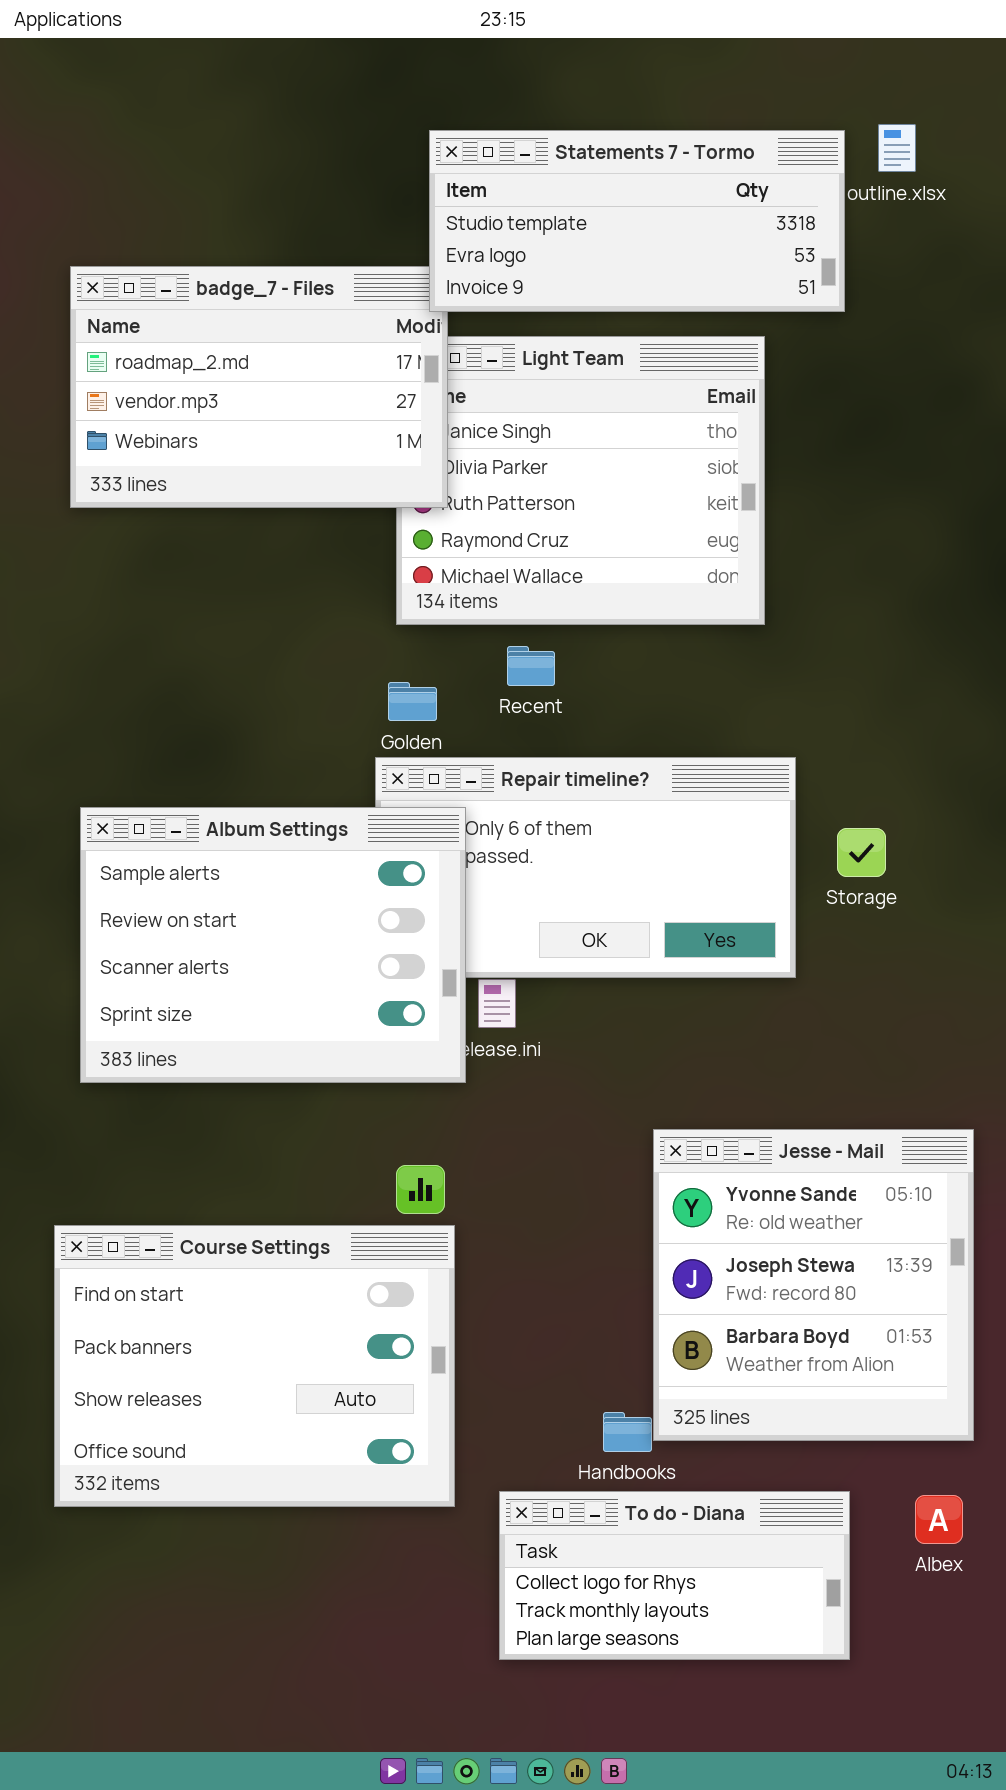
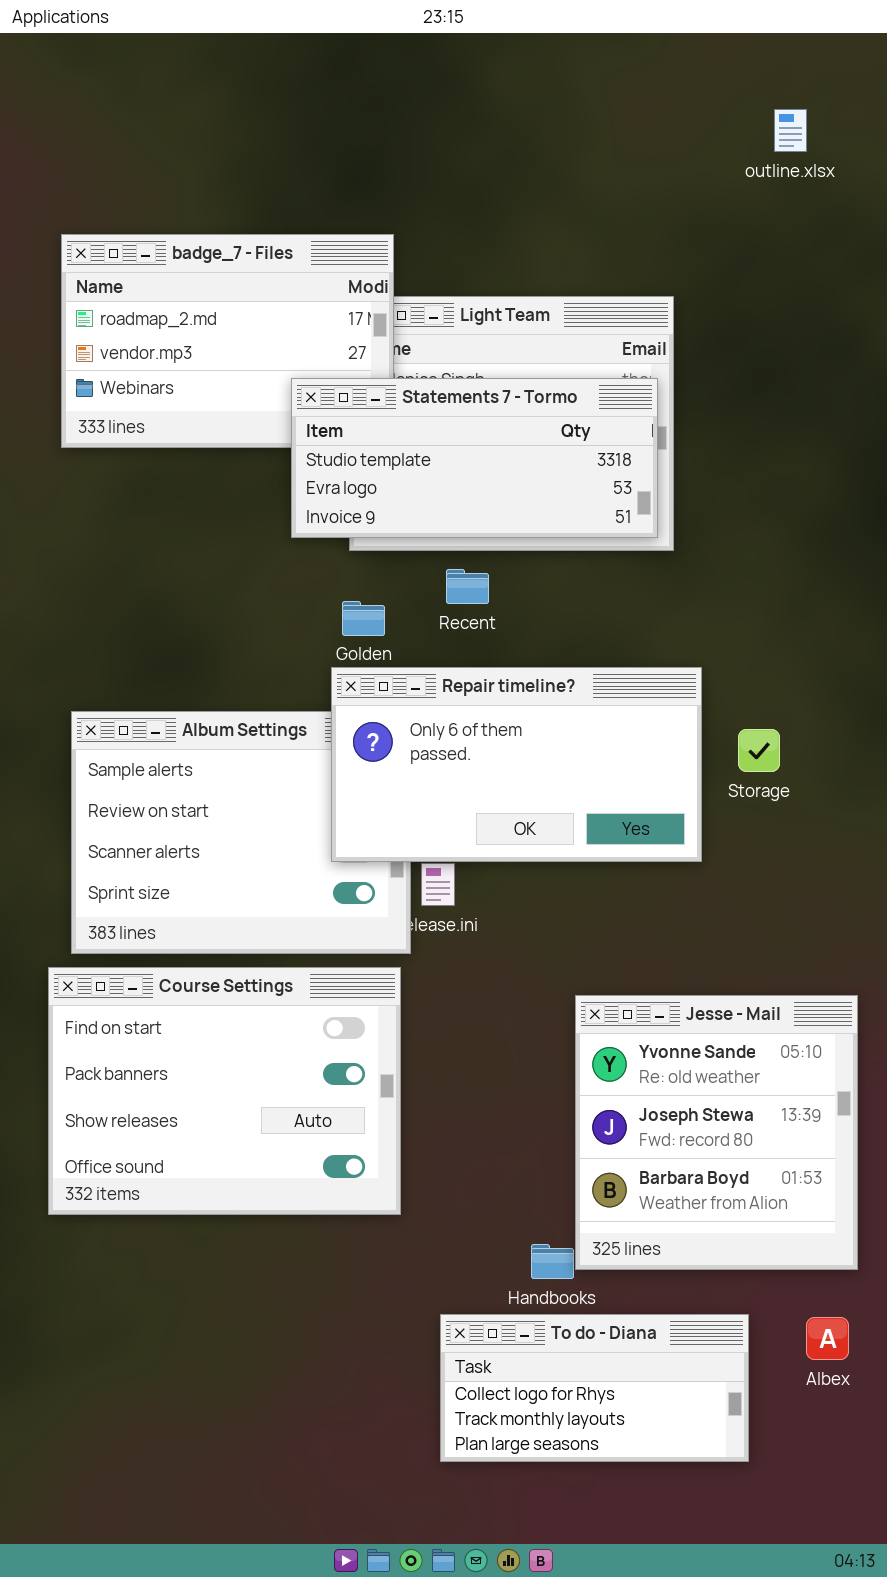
Statements 7 - Tormo: [429,130,845,312] -> [291,378,658,538], moved
Repair timeline?: [375,757,796,978] -> [331,667,702,862], raised
Course Settings: [54,1225,455,1507] -> [48,967,401,1215], moved

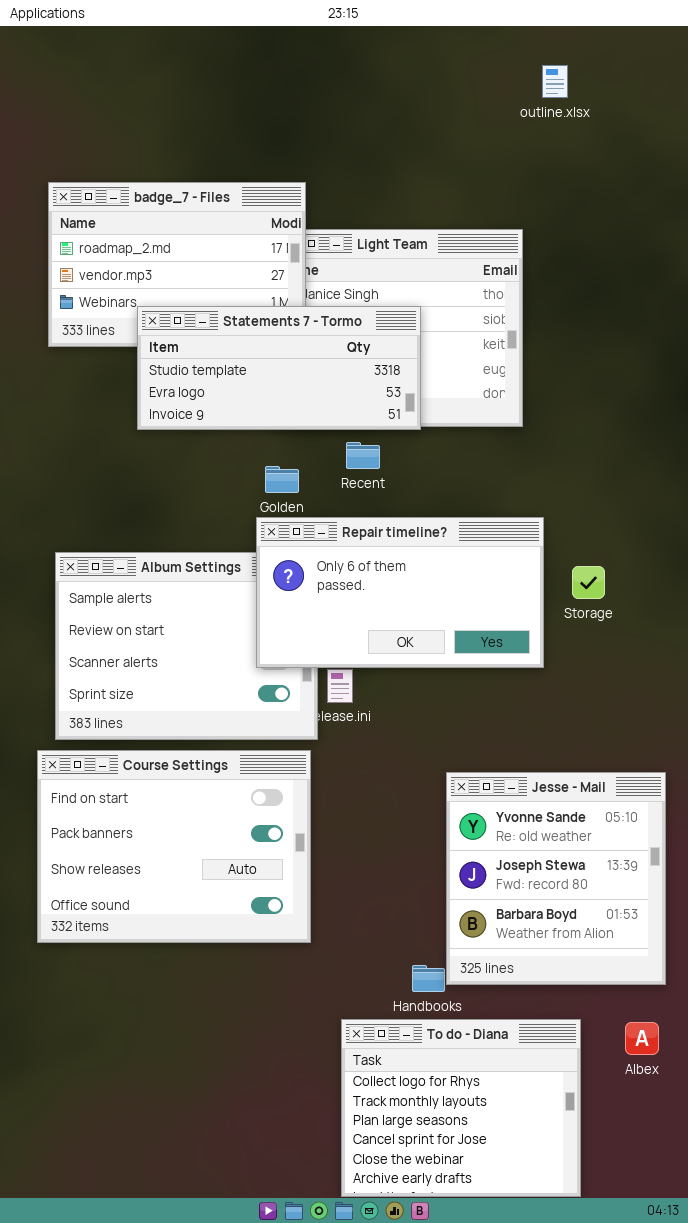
outline.xlsx: [774,109,807,152] -> [542,65,568,98], moved
Statements 7 - Tormo: [291,378,658,538] -> [137,306,421,430], moved
To do - Diana: [440,1314,749,1462] -> [341,1019,581,1197], resized

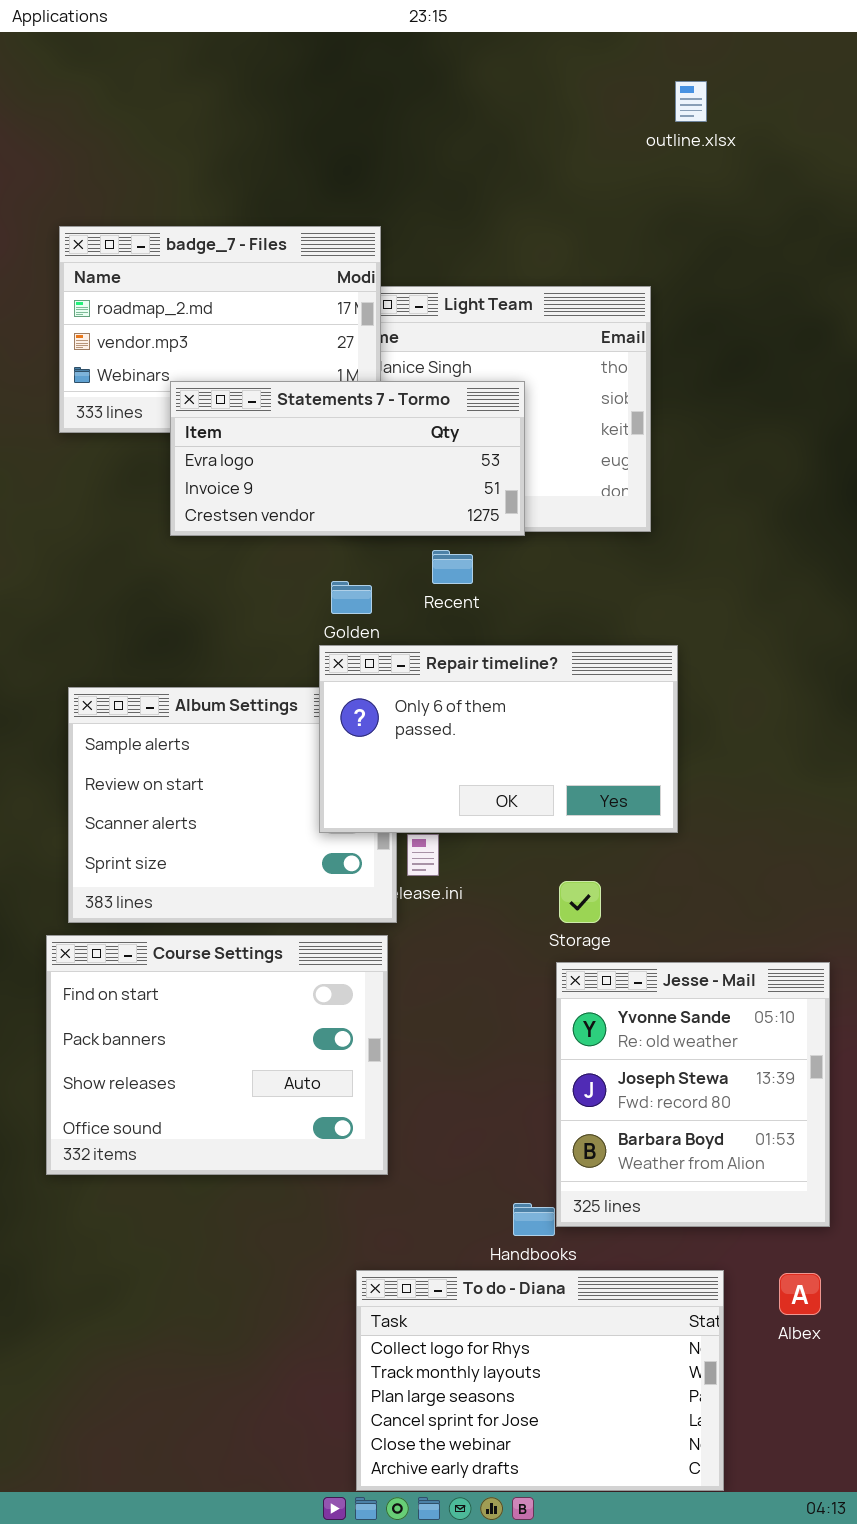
Statements 7 - Tormo: [137,306,421,430] -> [170,381,525,536], scrolled down 1 row
Storage: [572,566,605,599] -> [559,881,601,923], moved
To do - Diana: [341,1019,581,1197] -> [356,1270,724,1491], resized

